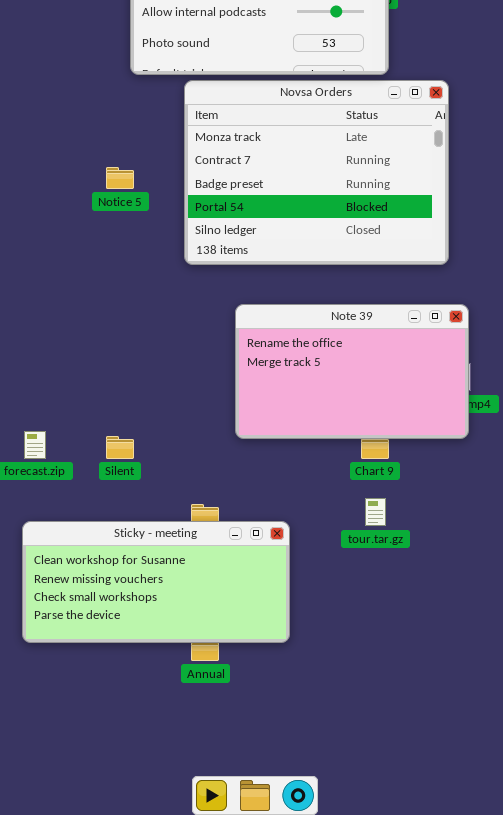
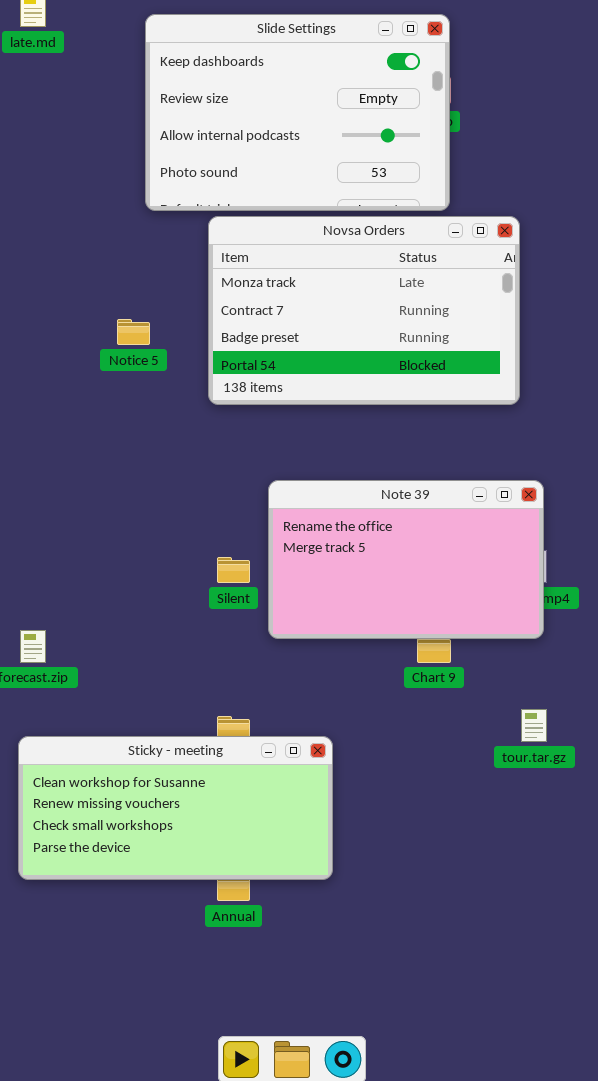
Novsa Orders: [184,80,449,265] -> [208,216,520,405], resized
Silent: [106,436,134,459] -> [217,557,250,583], moved
tour.tar.gz: [365,498,386,526] -> [521,709,547,742], moved

